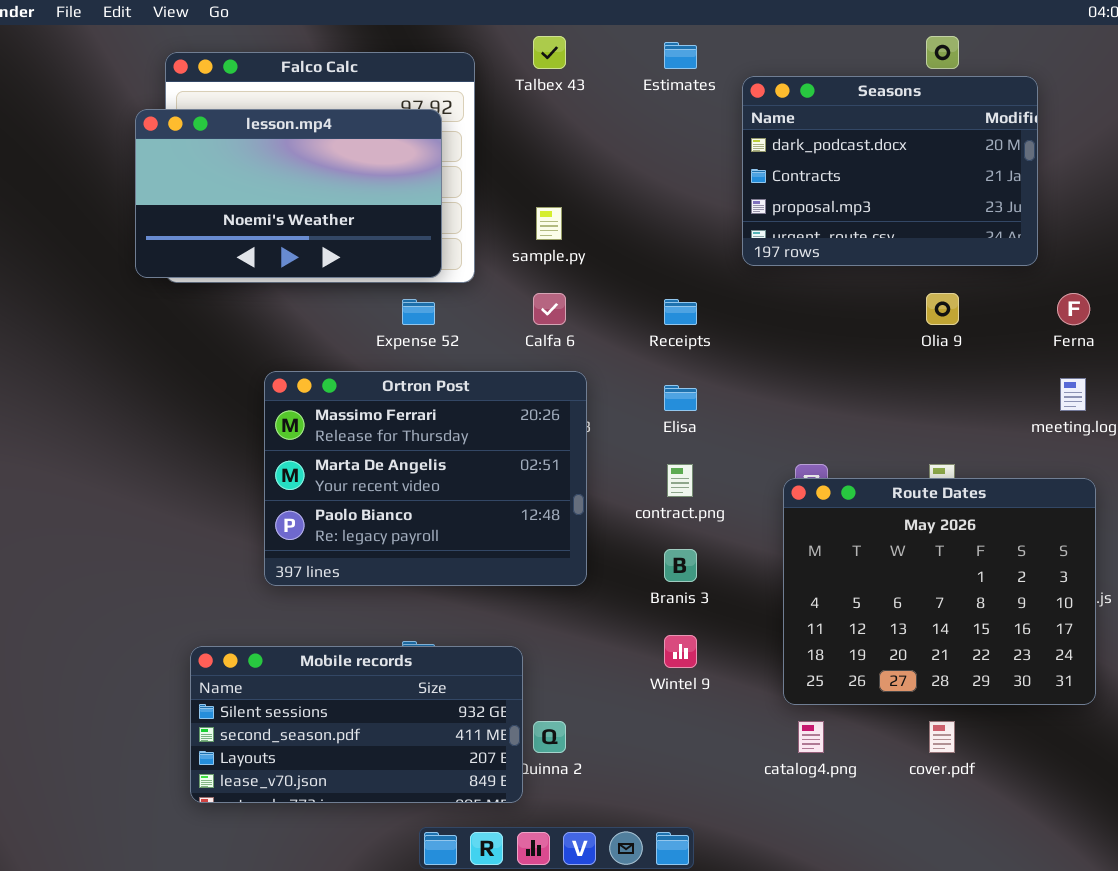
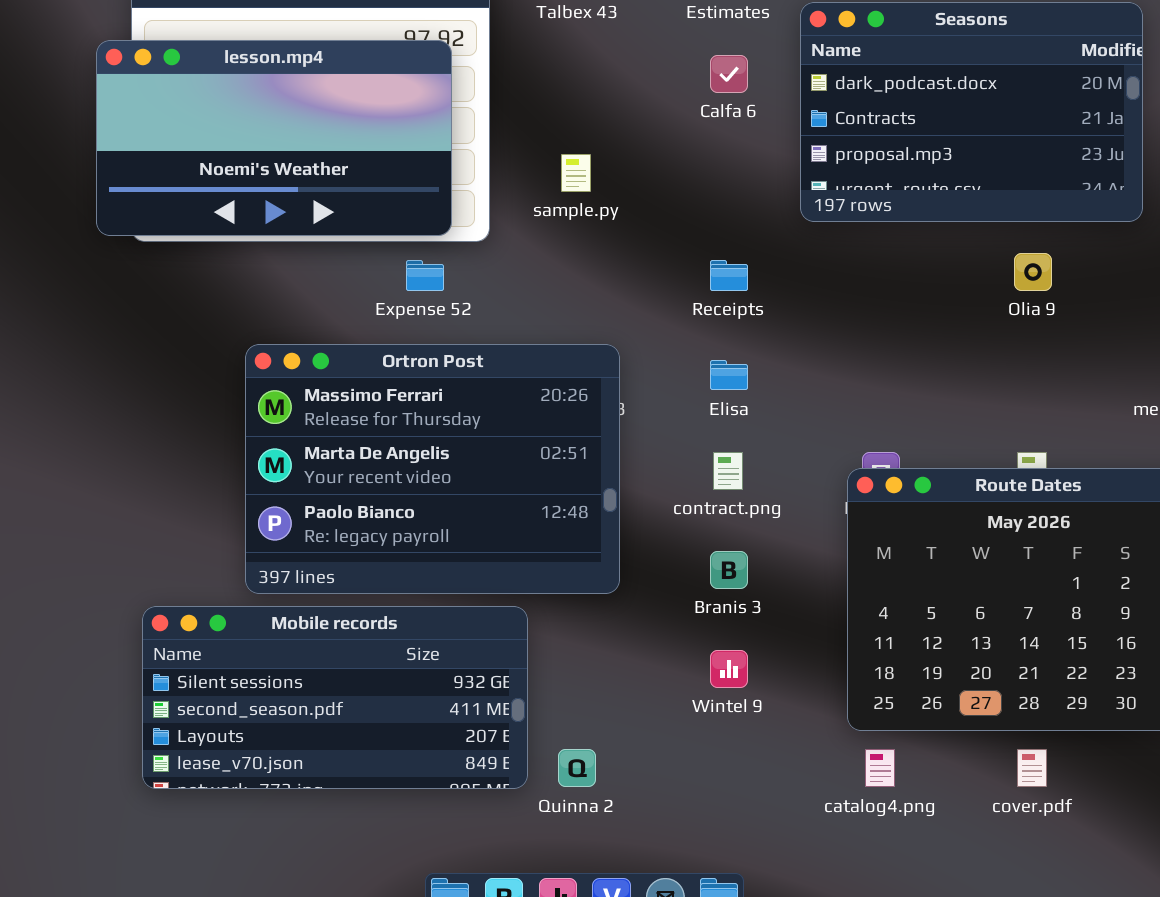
Calfa 6: [533,293,566,325] -> [710,55,748,93], moved
Mobile records: [190,646,523,803] -> [142,606,528,789], moved

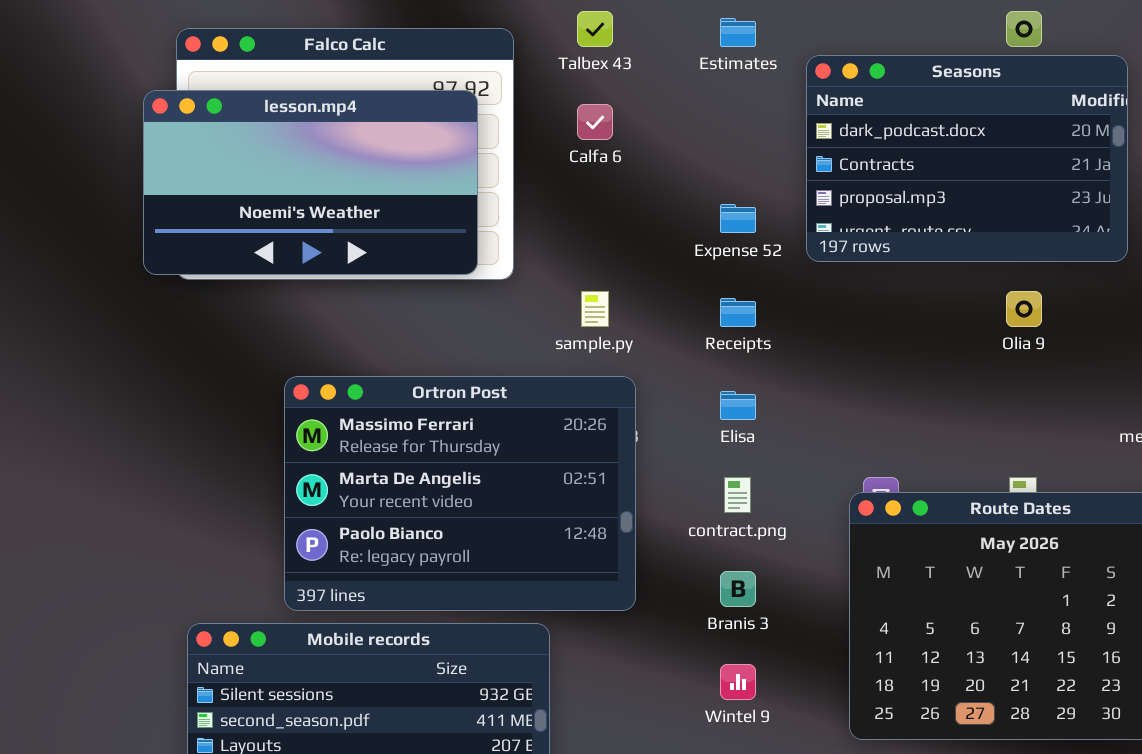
Calfa 6: [710,55,748,93] -> [577,104,613,140], moved
sample.py: [561,154,591,192] -> [581,291,609,327], moved
Expense 52: [406,260,444,291] -> [720,204,756,233], moved

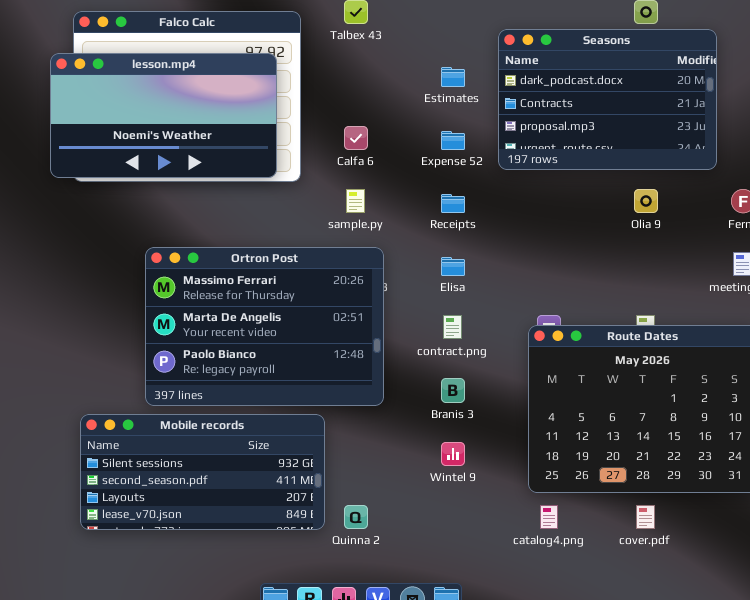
Estimates: [720,18,756,47] -> [441,67,465,87], moved
Calfa 6: [577,104,613,140] -> [344,126,368,150], moved

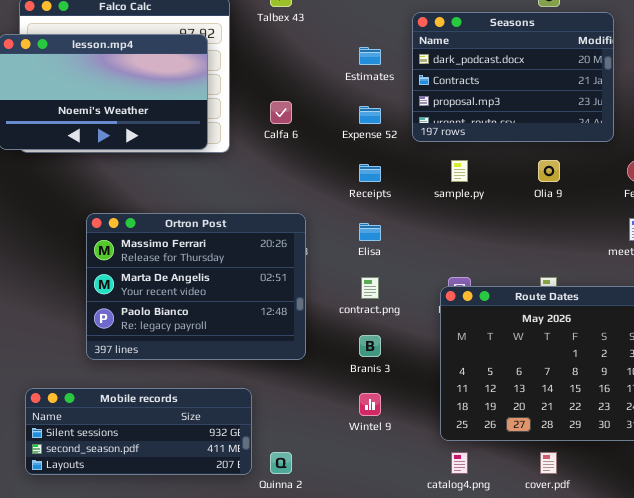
sample.py: [346,189,365,213] -> [451,160,468,182], moved
Mobile records: [80,414,325,530] -> [25,388,252,475], resized

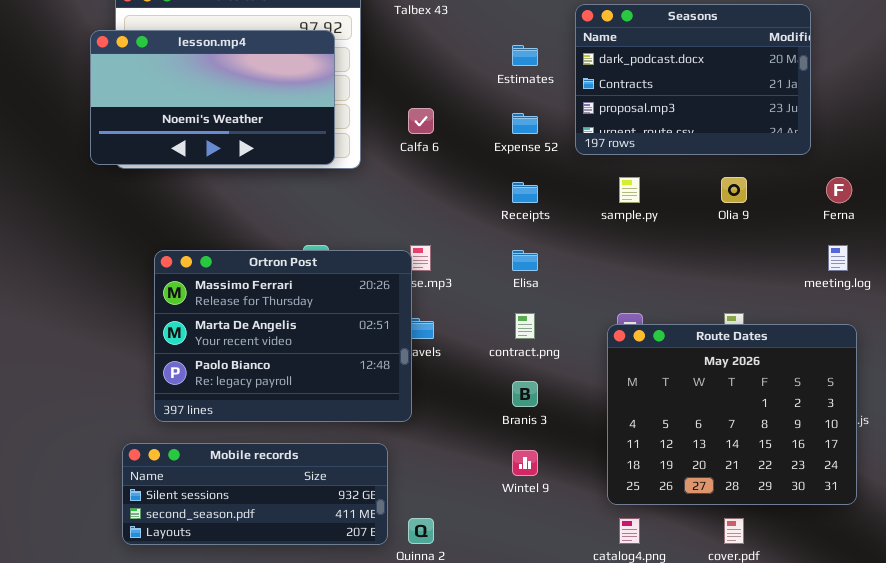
Ortron Post: [86,213,306,360] -> [154,250,412,422], moved

